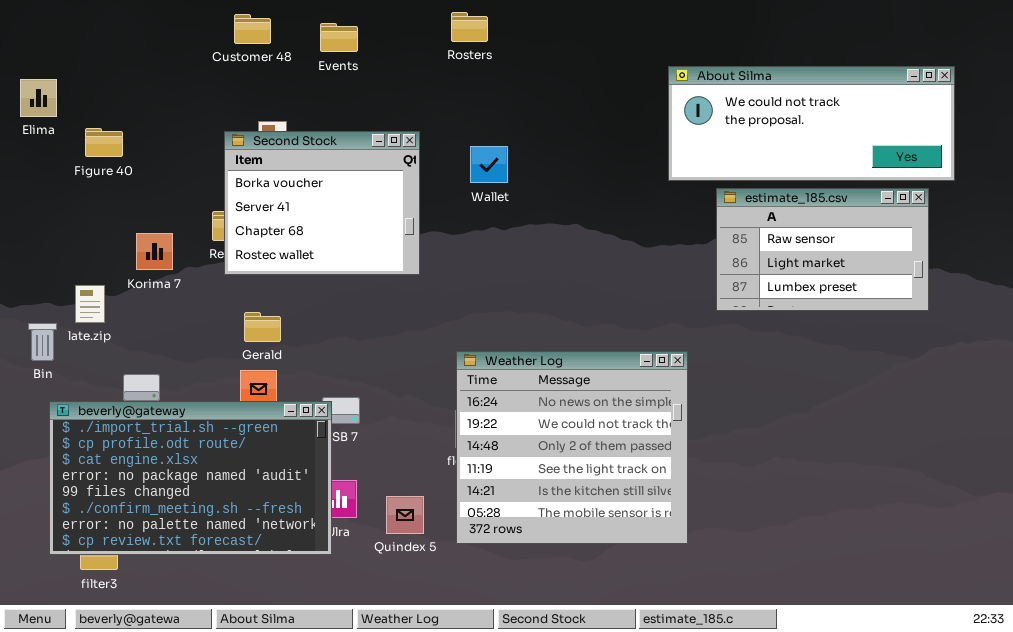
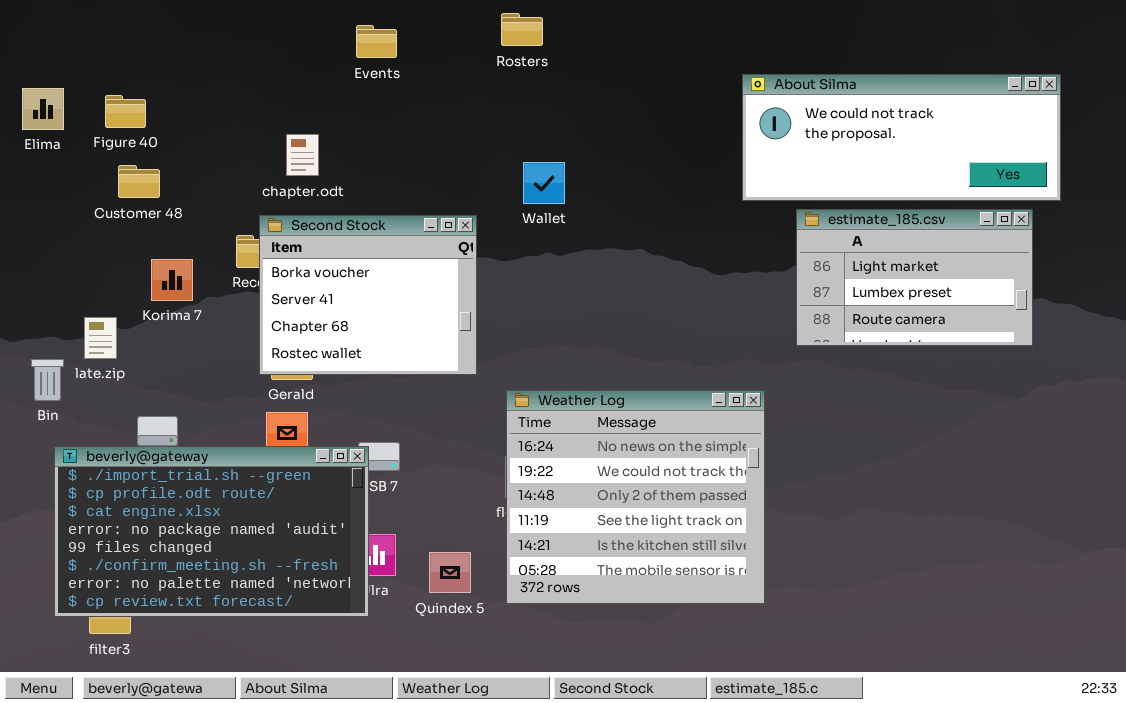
Customer 48: [234,14,271,44] -> [118,165,160,198], moved
Figure 40: [85,128,123,157] -> [105,95,146,128], moved
Second Stock: [224,131,420,275] -> [259,215,477,375], moved
estimate_185.csv: [716,188,929,311] -> [796,209,1033,346], scrolled down 1 row

